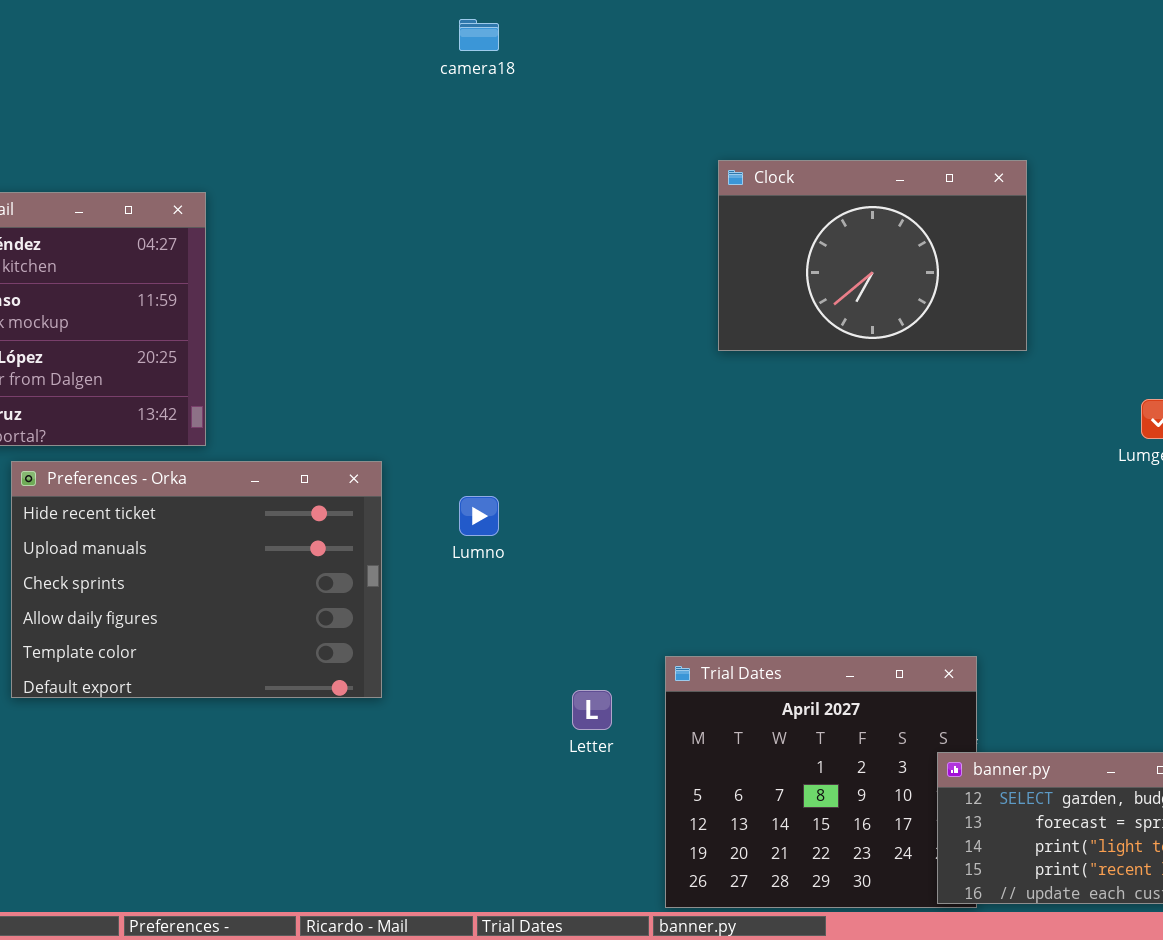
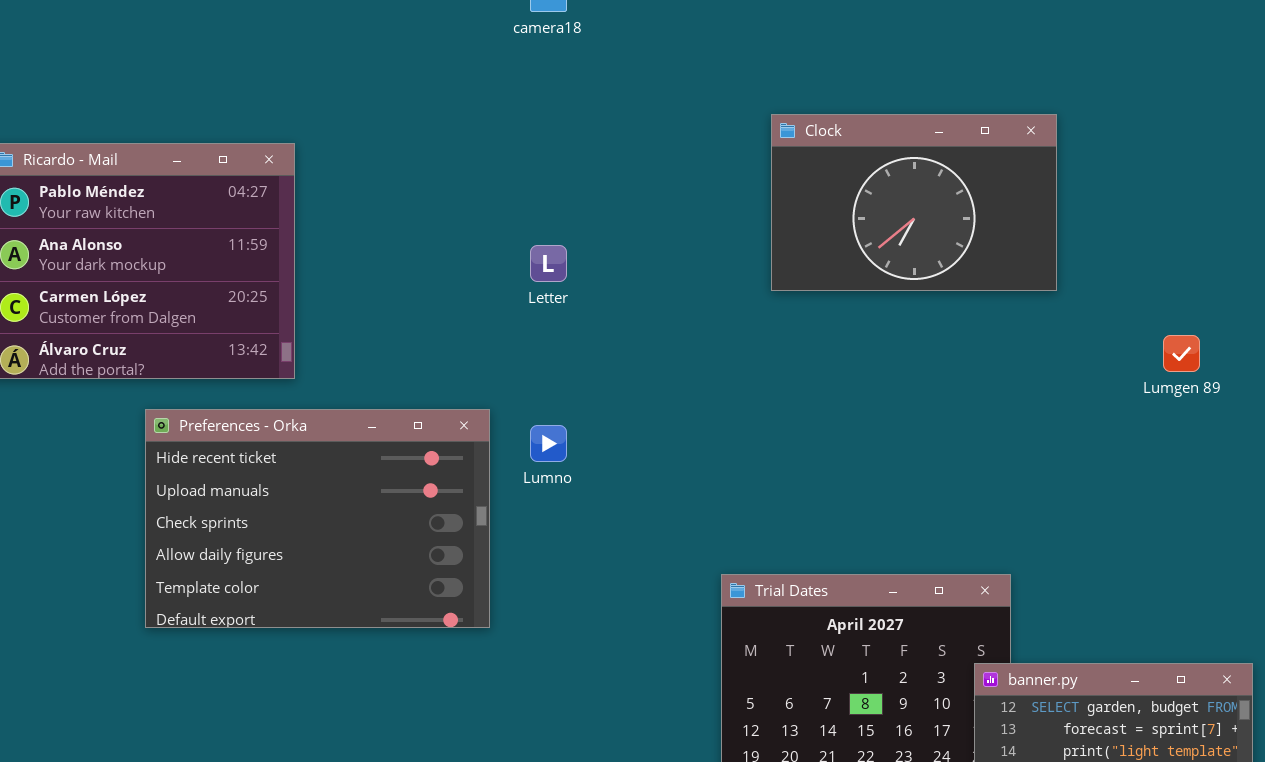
Preferences - Orka: [11,461,382,698] -> [145,409,490,628], moved
Letter: [572,690,612,730] -> [530,245,567,282], moved

